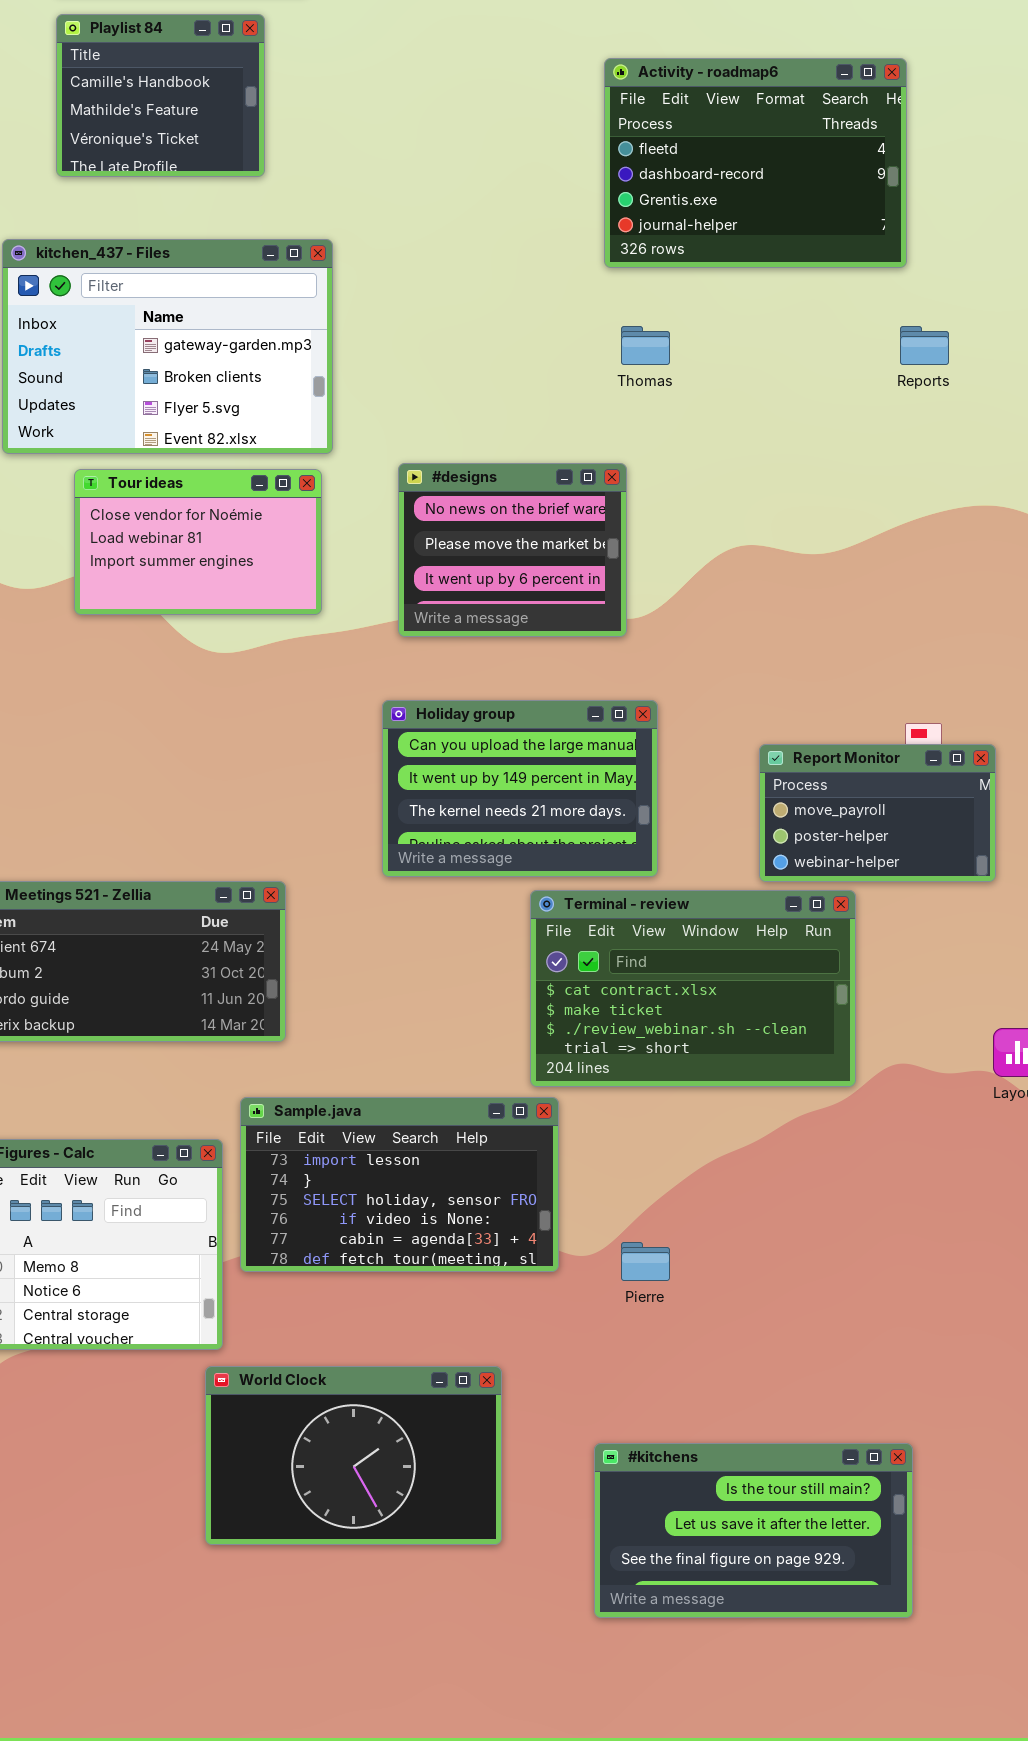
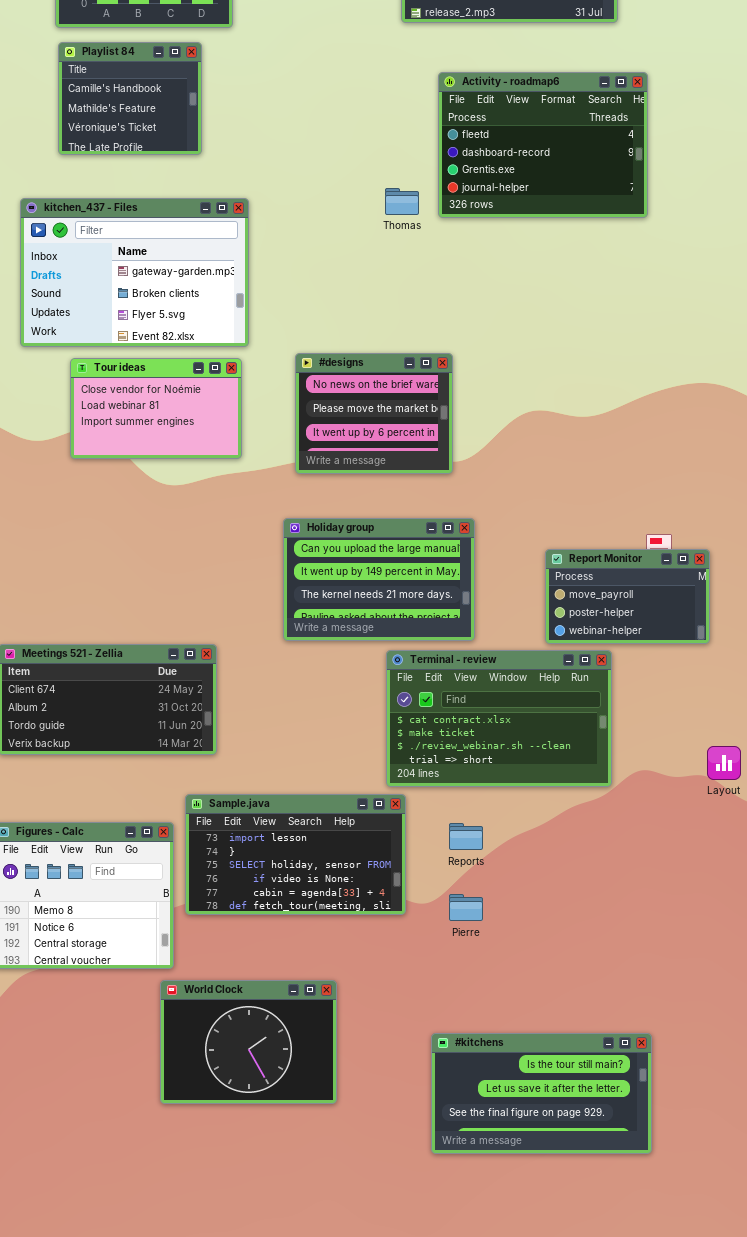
Thomas: [621,326,670,365] -> [385,188,419,215], moved
Reports: [900,326,949,365] -> [449,823,483,850], moved
World Clock: [205,1366,502,1545] -> [160,980,337,1104], resized

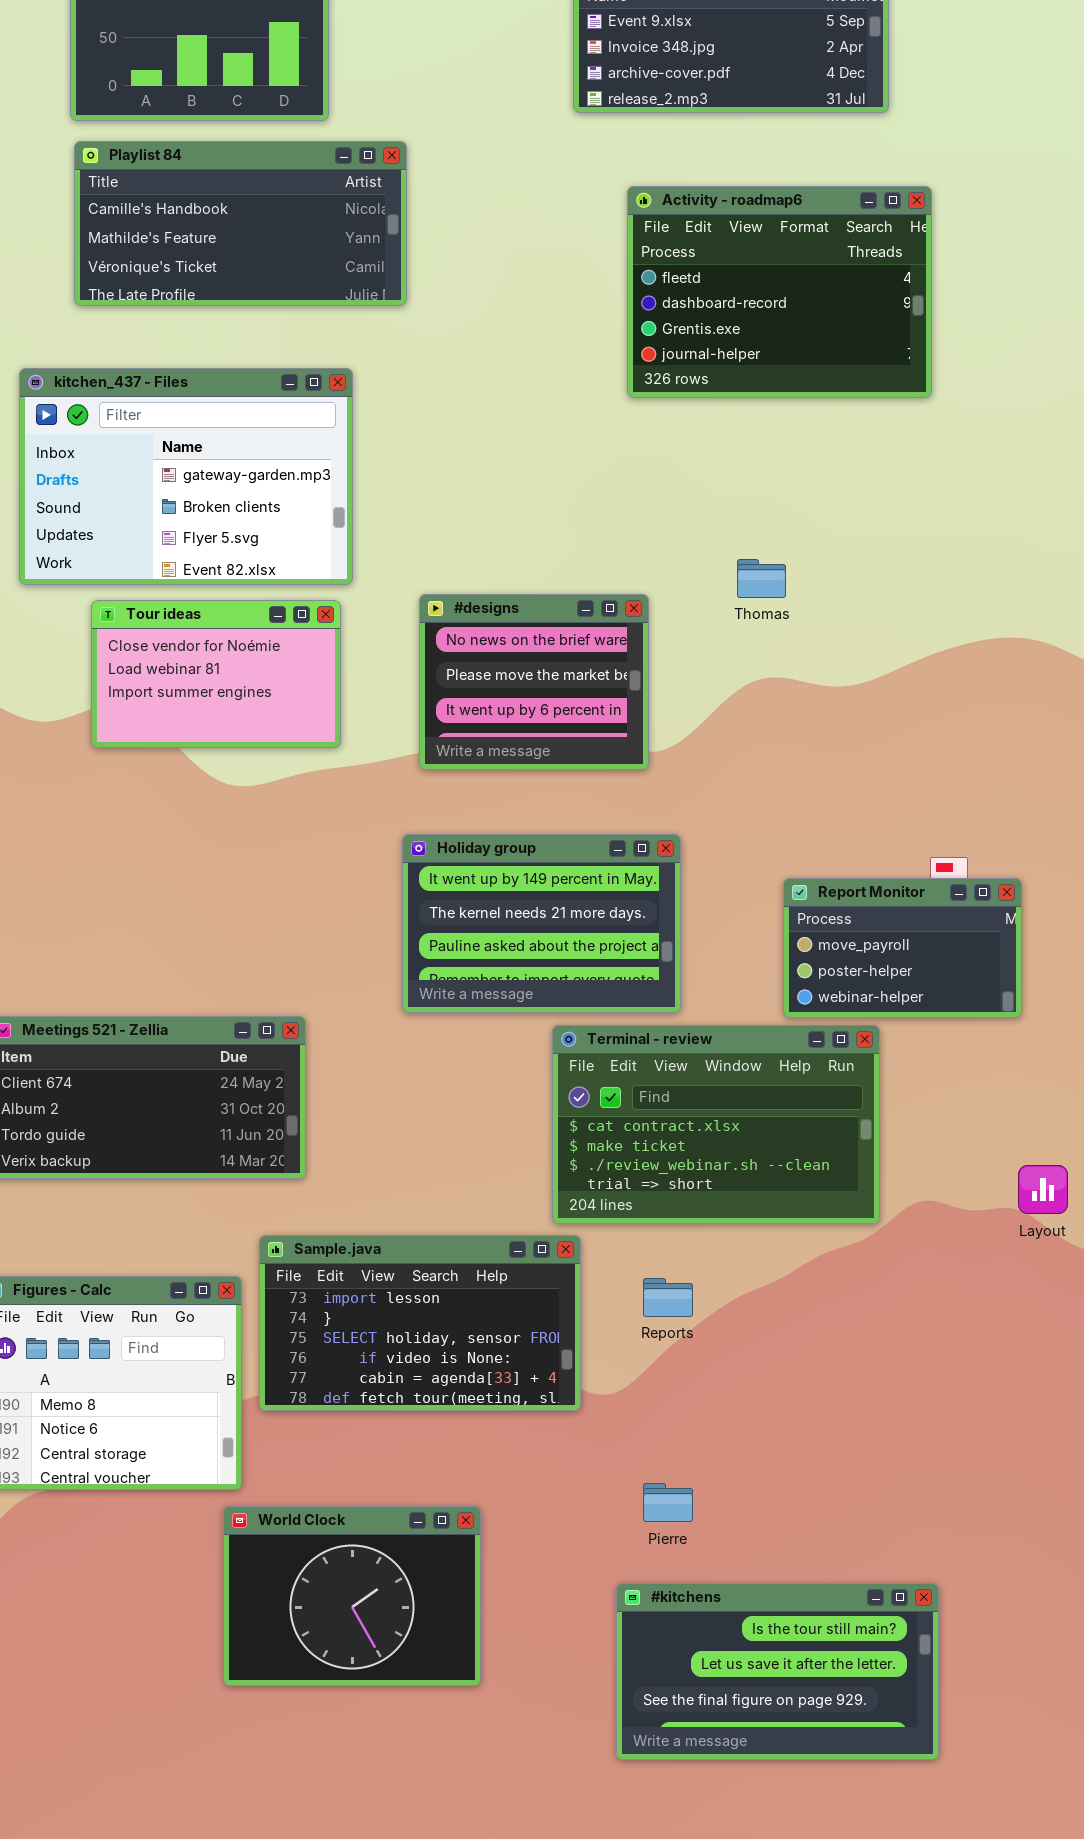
Playlist 84: [58,42,202,155] -> [74,141,407,306], resized
Thomas: [385,188,419,215] -> [737,559,786,598], moved
Holiday group: [283,518,475,641] -> [402,834,681,1013], scrolled down 1 row
Pierre: [449,894,483,921] -> [643,1483,693,1522], moved

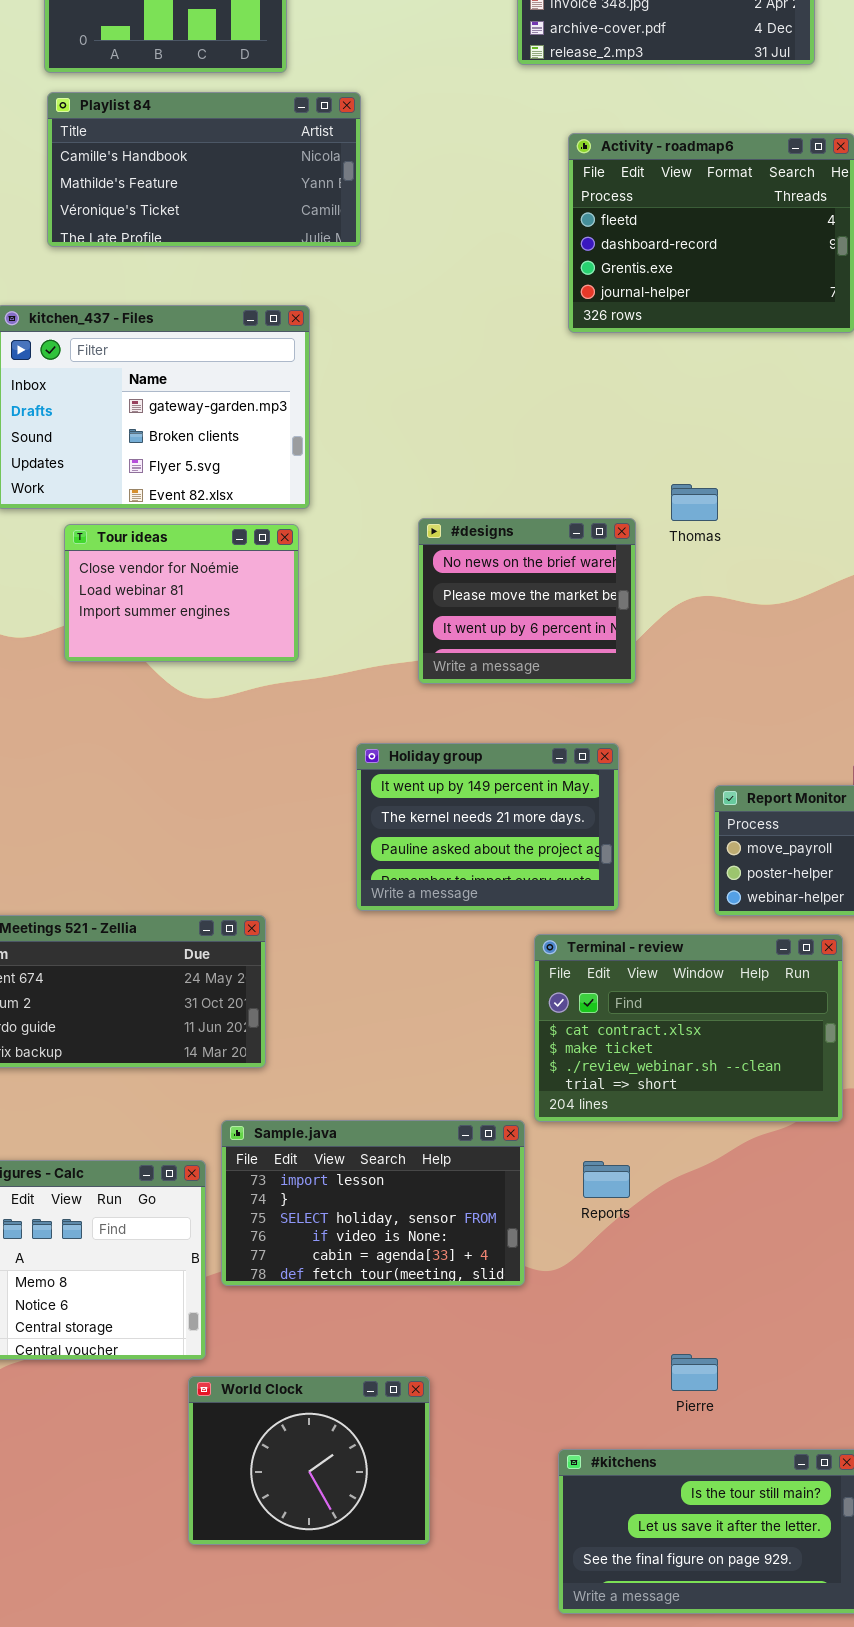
#designs: [419,594,649,770] -> [418,518,636,684], moved
Terminal - review: [552,1025,880,1224] -> [534,934,843,1122], moved
Pierre: [643,1483,693,1522] -> [671,1354,718,1391], moved

